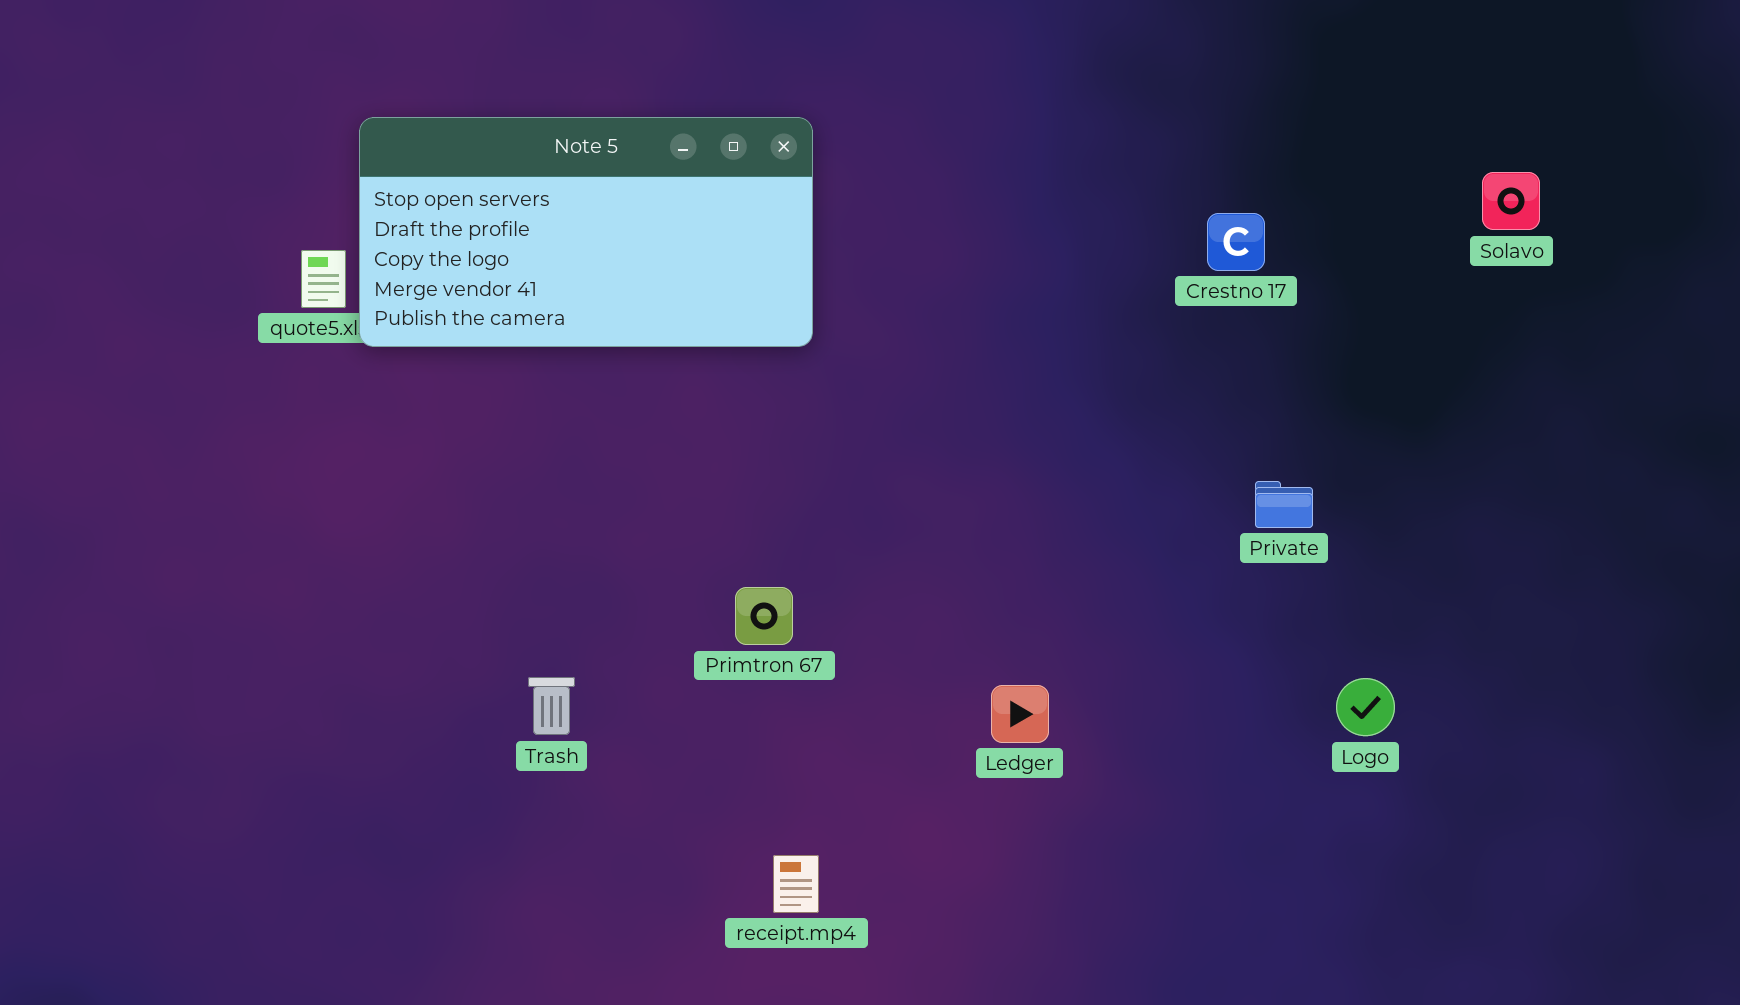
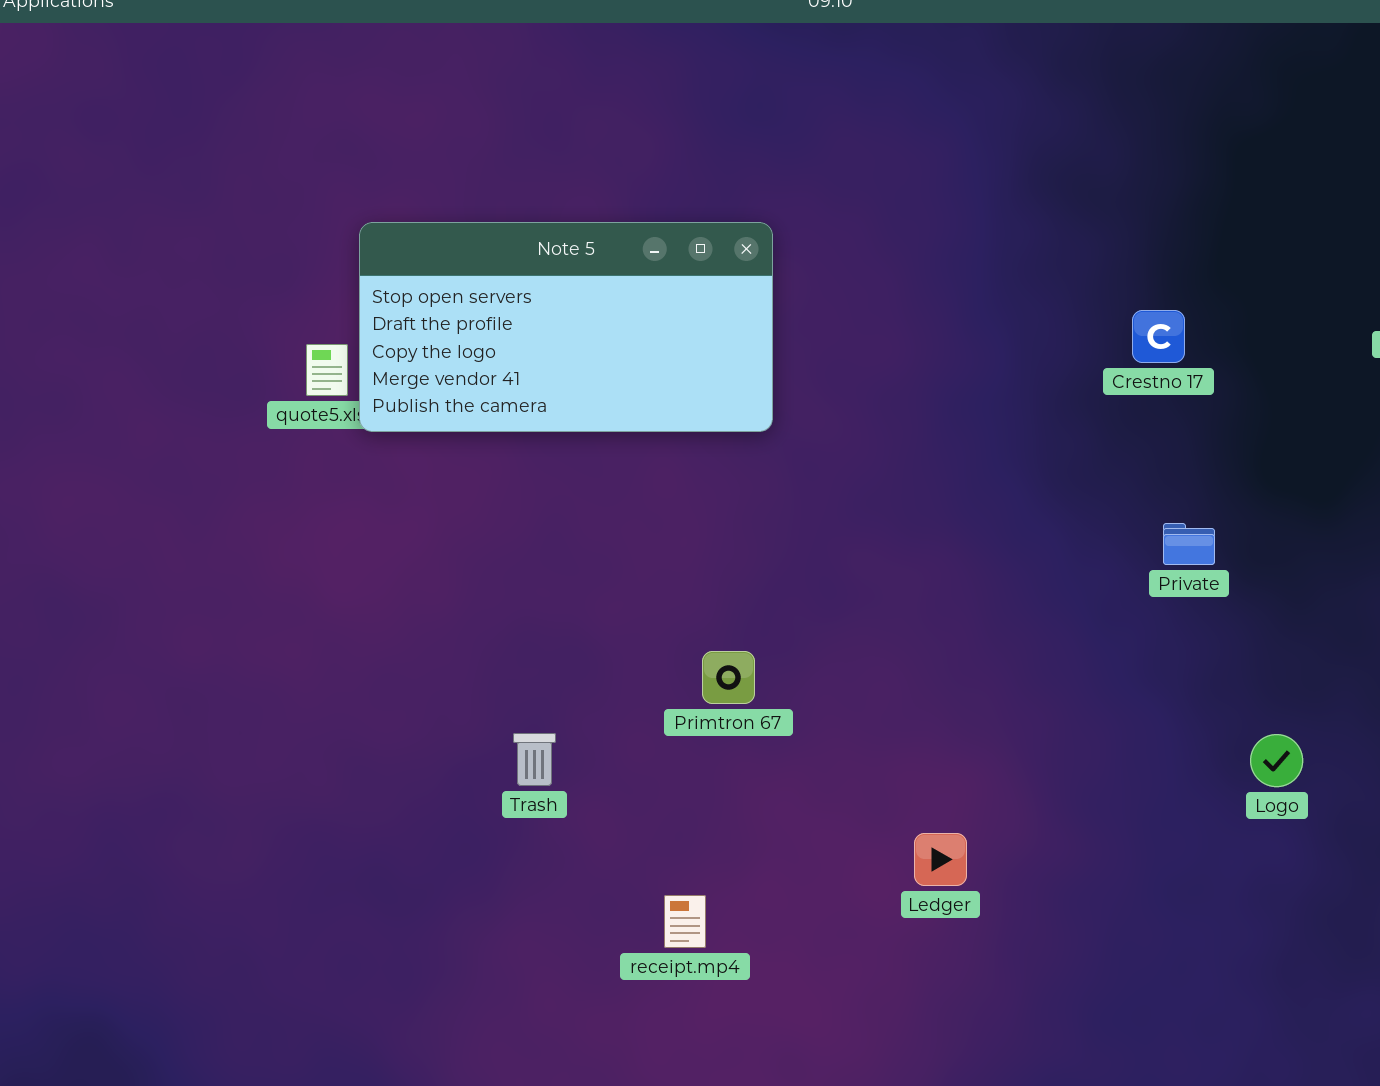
Private: [1255,481,1313,528] -> [1163,523,1215,565], moved
Ledger: [991,685,1049,743] -> [914,833,967,886], moved
receipt.mp4: [773,855,819,913] -> [664,895,706,948], moved

